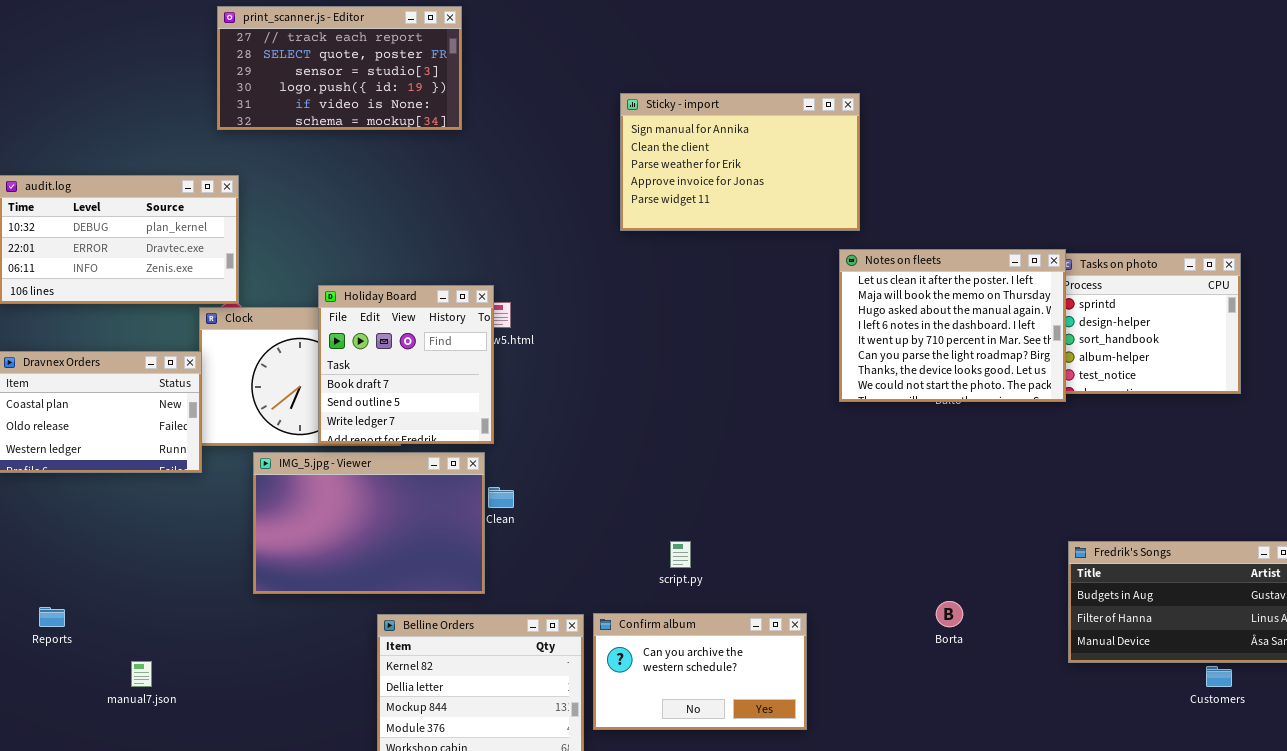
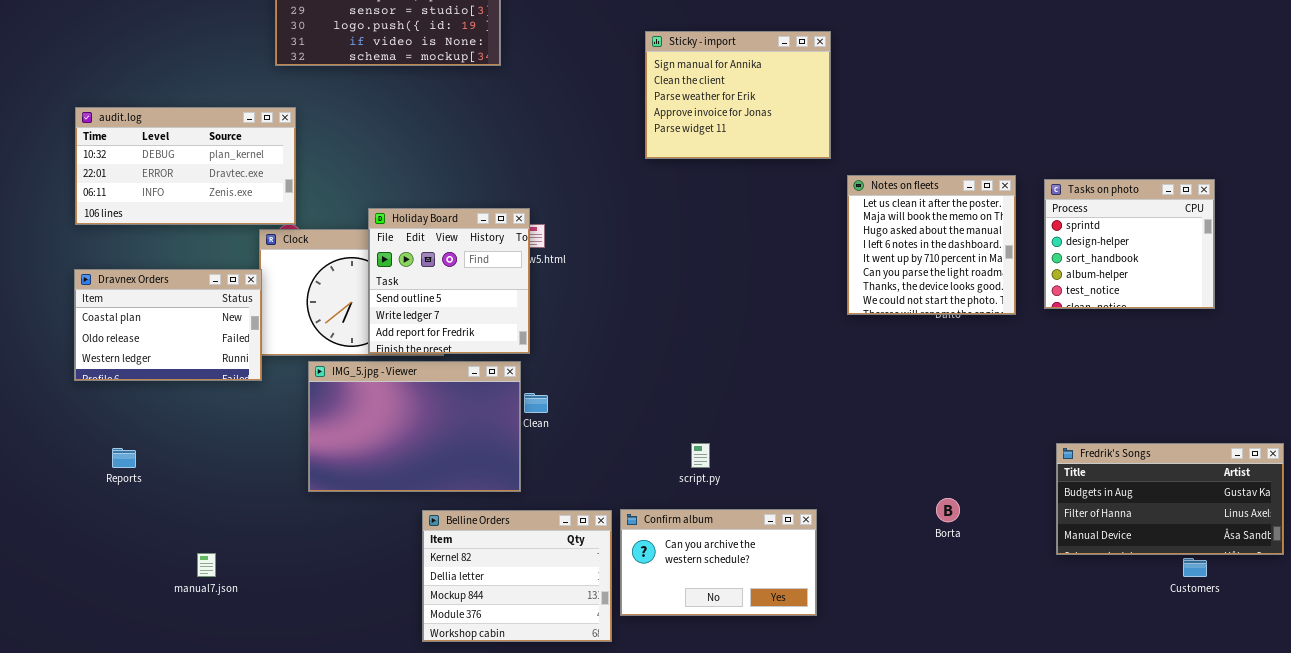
Sticky - import: [620,93,860,231] -> [645,31,831,159], resized
Notes on fleets: [839,249,1066,402] -> [847,175,1016,315], resized
Holiday Board: [318,285,494,444] -> [368,208,530,354], scrolled down 1 row
Reports: [39,607,65,627] -> [112,448,136,468], moved

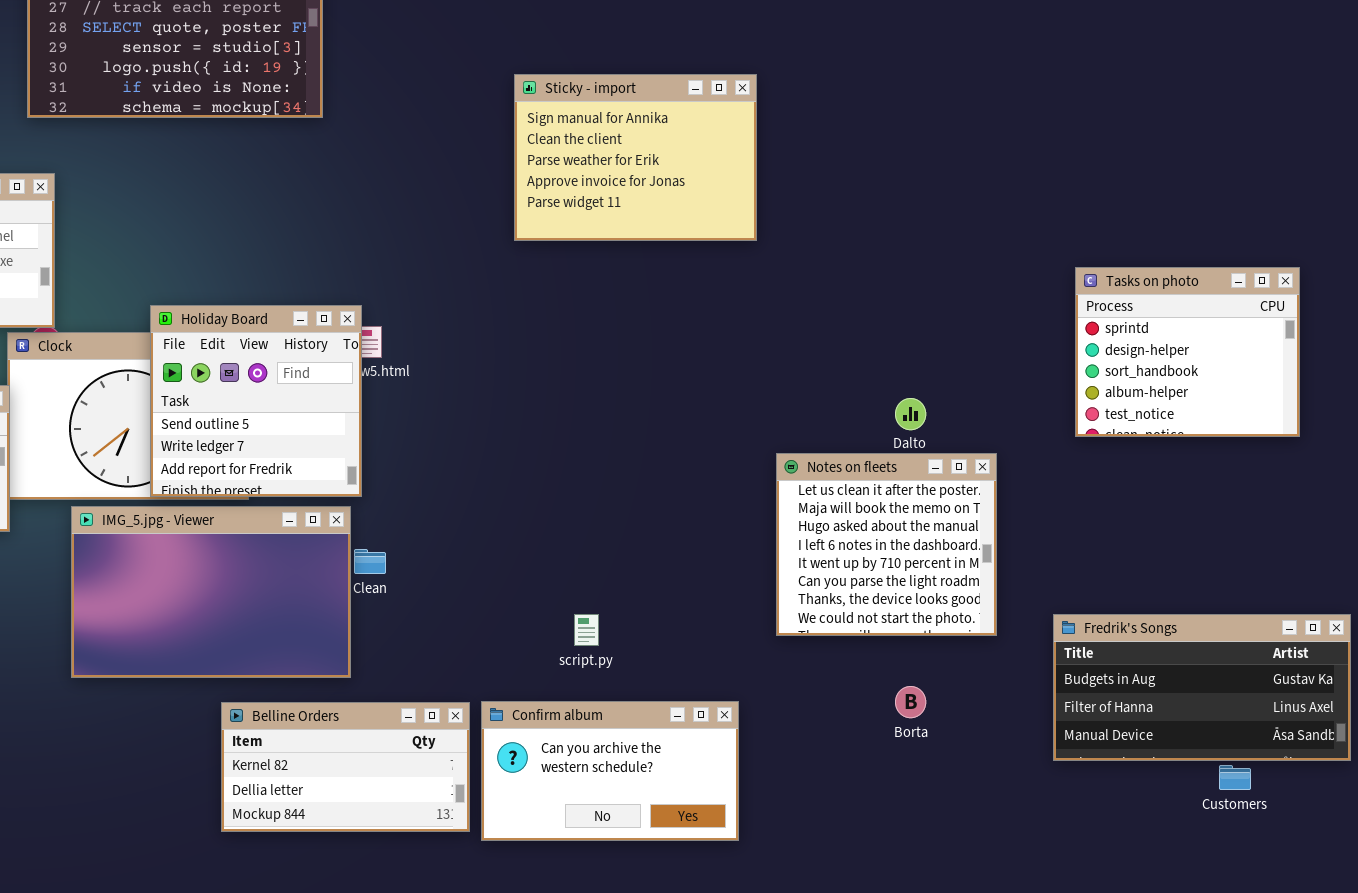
Notes on fleets: [847,175,1016,315] -> [776,453,997,636], moved
Tasks on photo: [1044,179,1215,309] -> [1075,267,1300,437], moved
Belline Orders: [422,510,612,642] -> [221,702,470,832], resized

